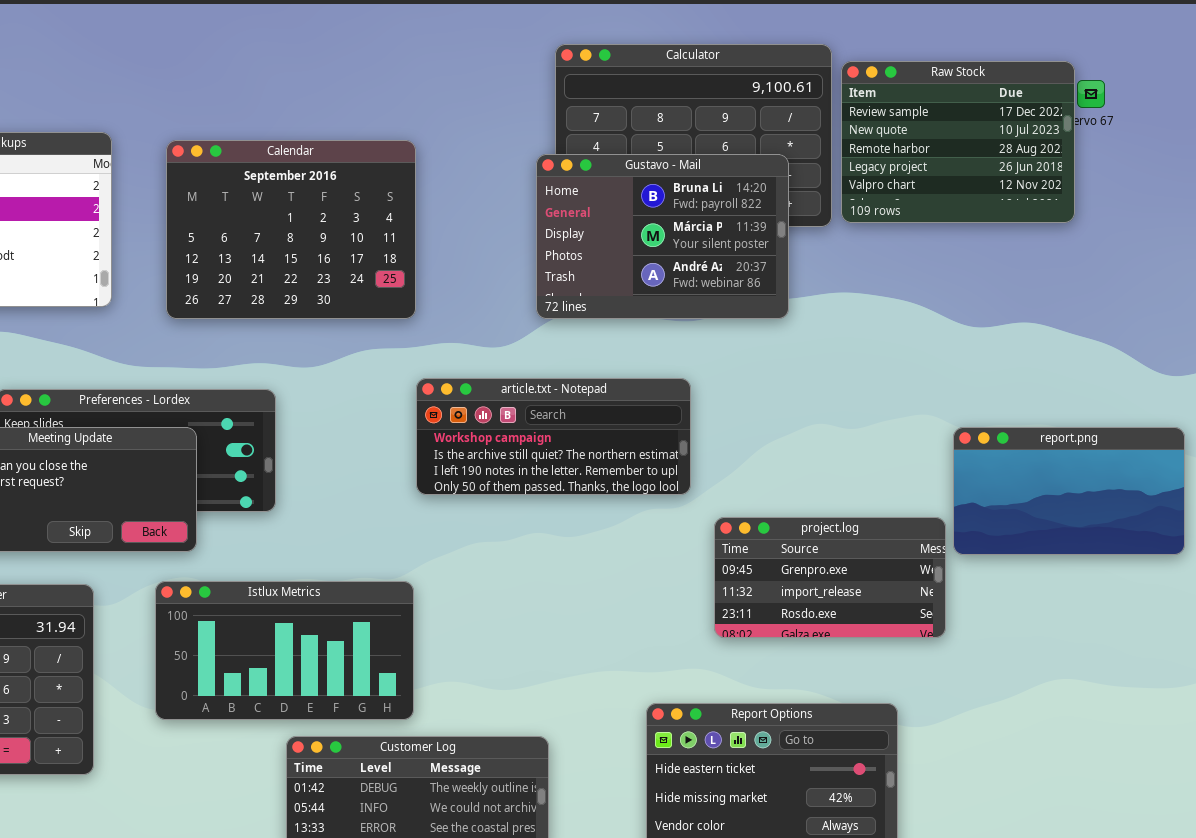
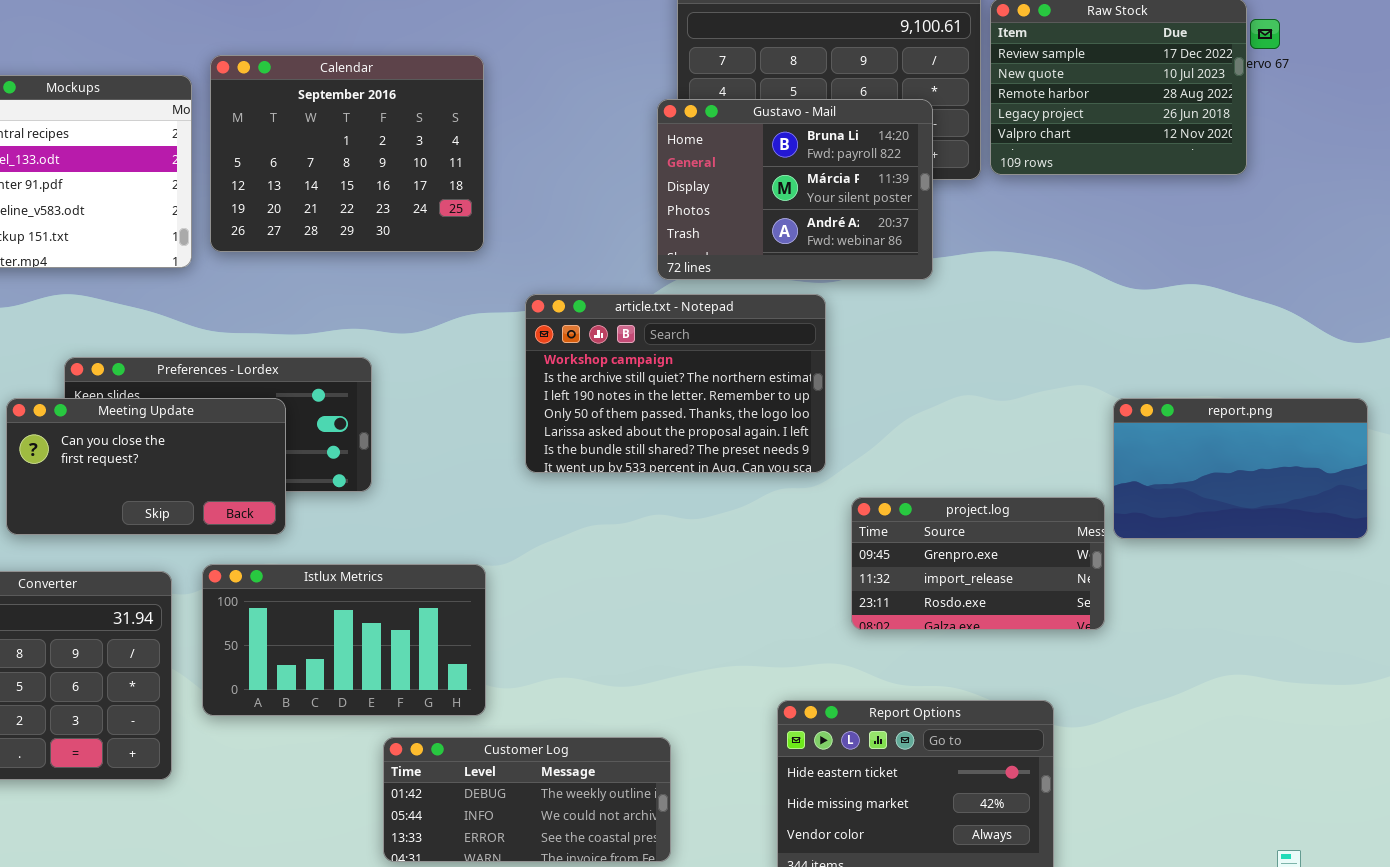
Calendar: [166,140,416,319] -> [210,55,484,252], moved
article.txt - Notepad: [416,378,691,495] -> [525,294,826,473], resized
Istlux Metrics: [155,581,414,720] -> [202,564,486,716], moved

